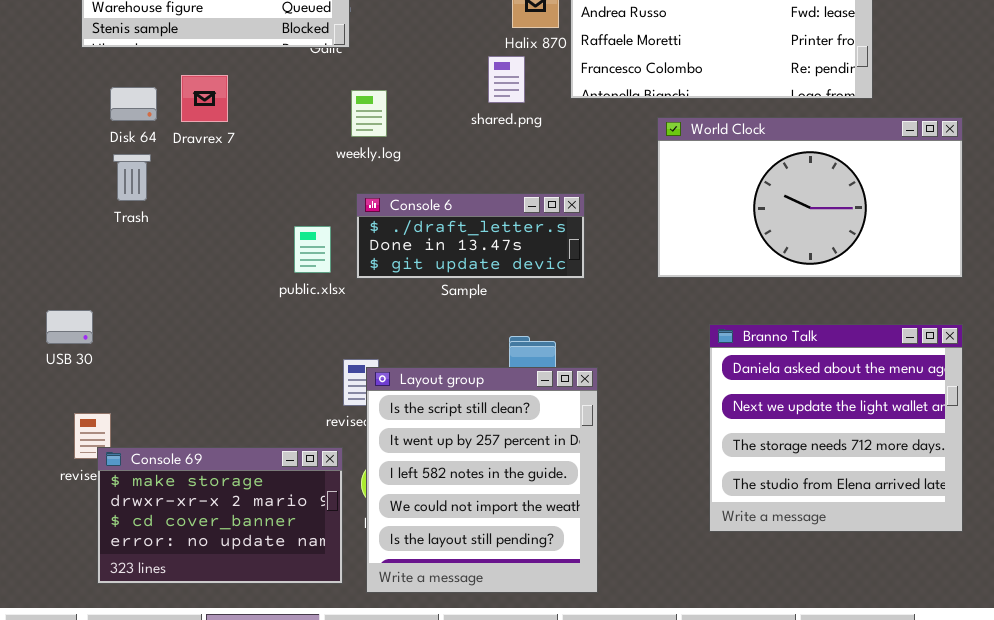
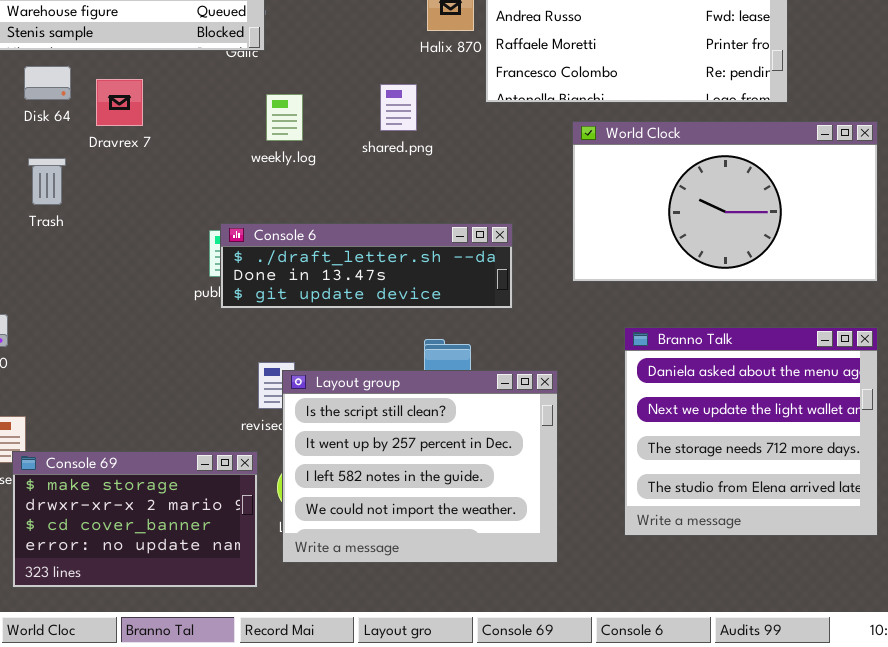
shared.png: [488,56,525,103] -> [380,84,417,131], moved
Disk 64: [110,87,157,121] -> [24,66,71,100], moved
Console 6: [356,193,585,279] -> [220,223,513,309], moved, resized
Layout group: [366,367,598,593] -> [282,370,558,563], resized

